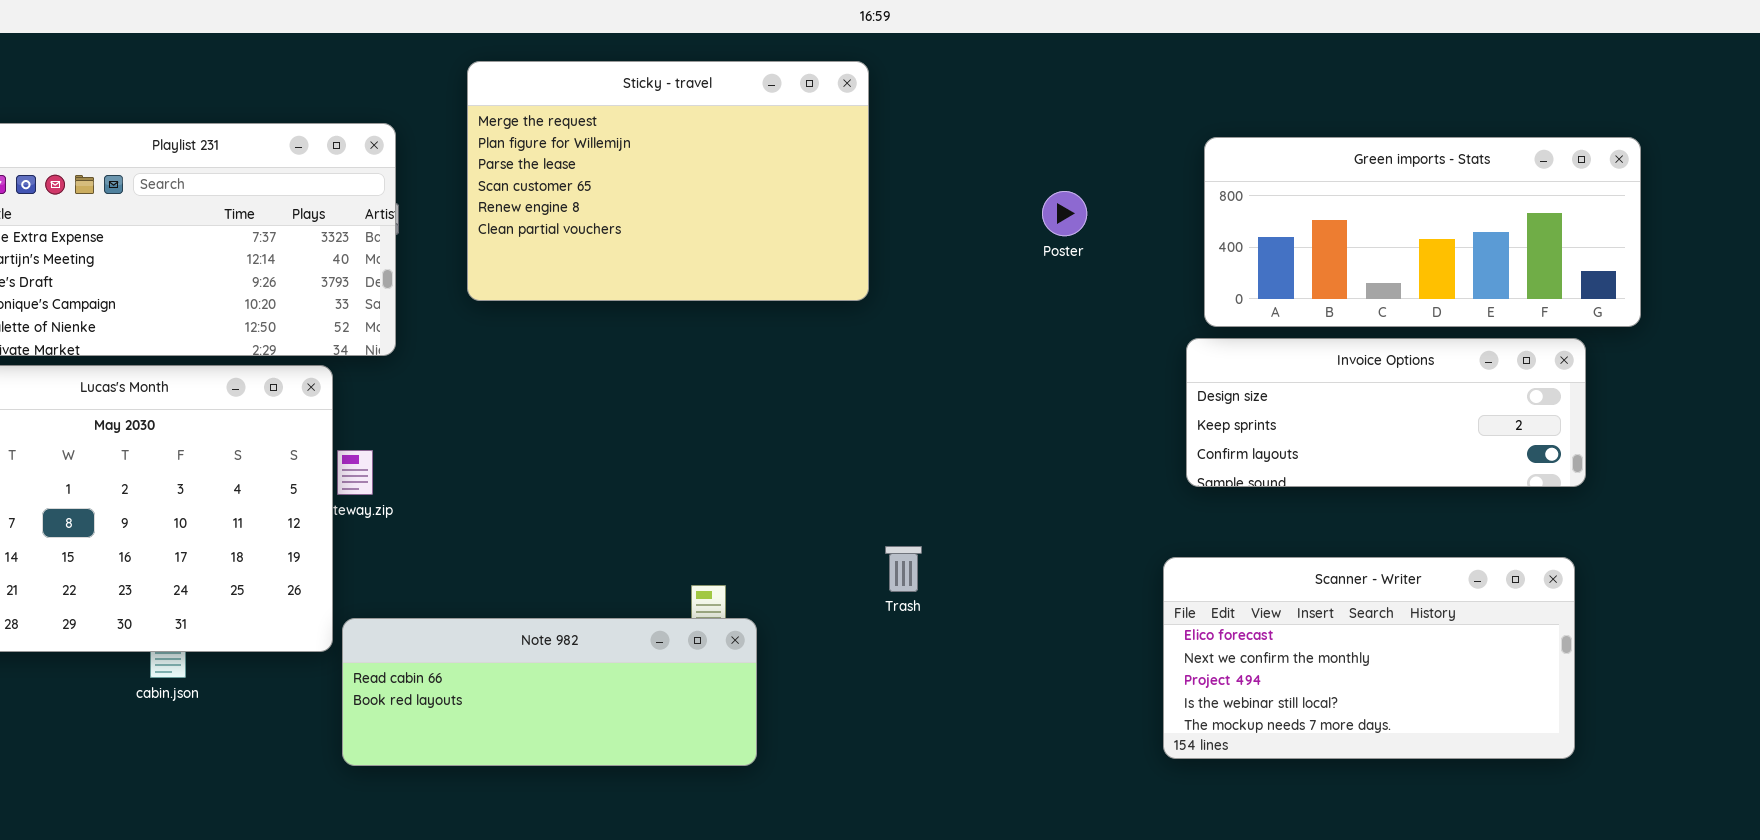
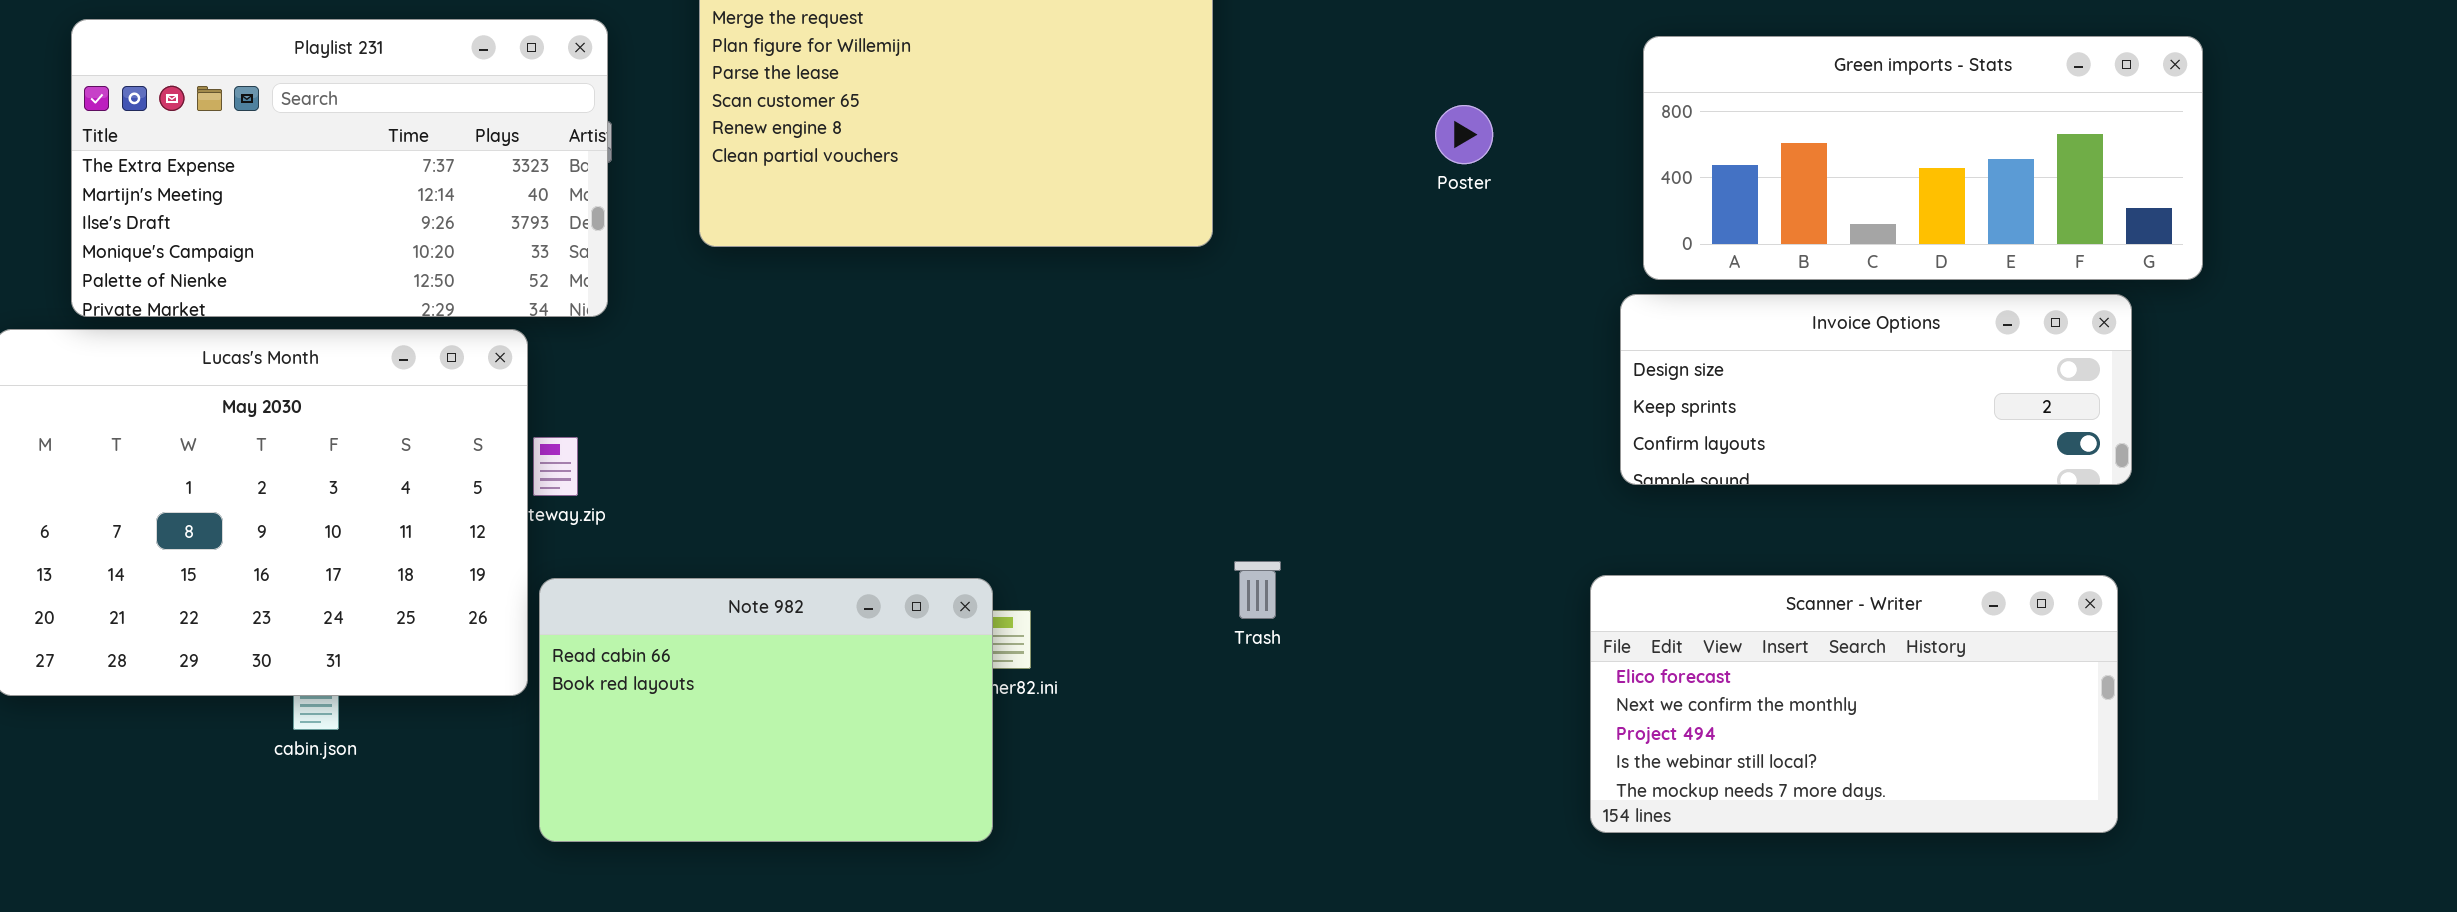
Note 982: [342,618,757,766] -> [539,578,993,842], resized

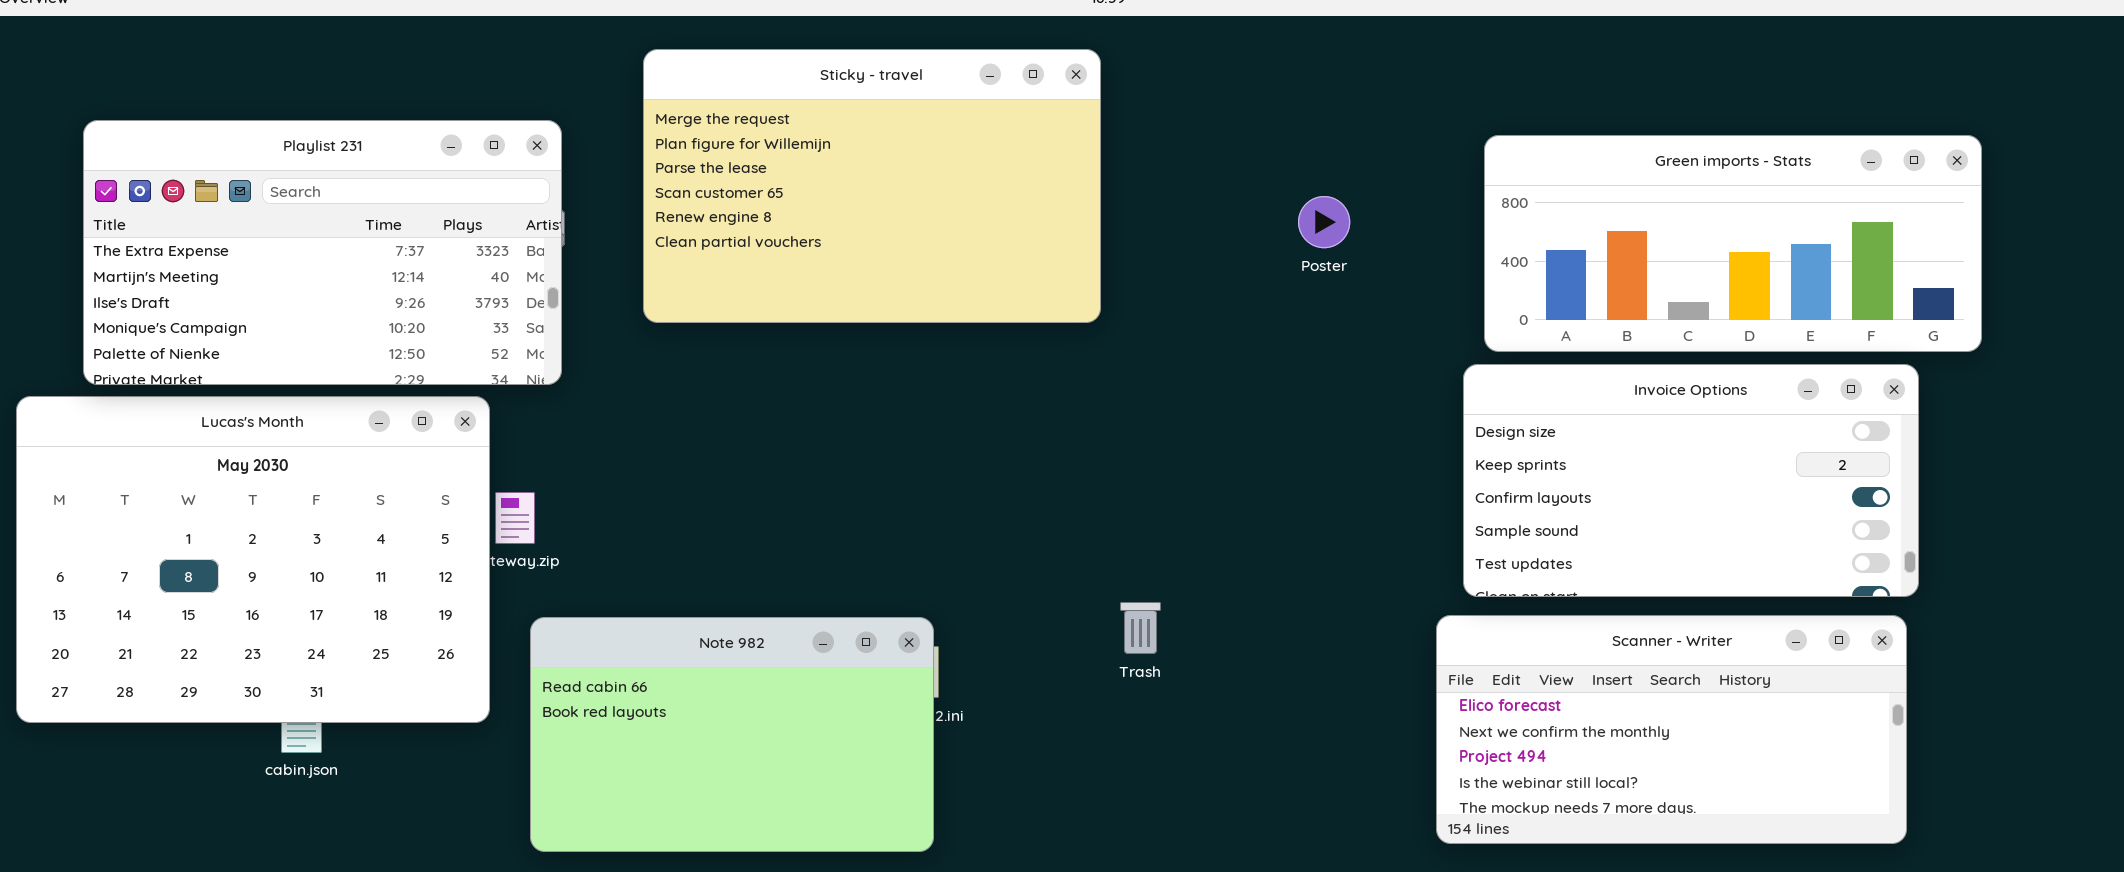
Invoice Options: [1620,294,2132,485] -> [1463,364,1919,597], resized
Note 982: [539,578,993,842] -> [530,617,934,852], moved

